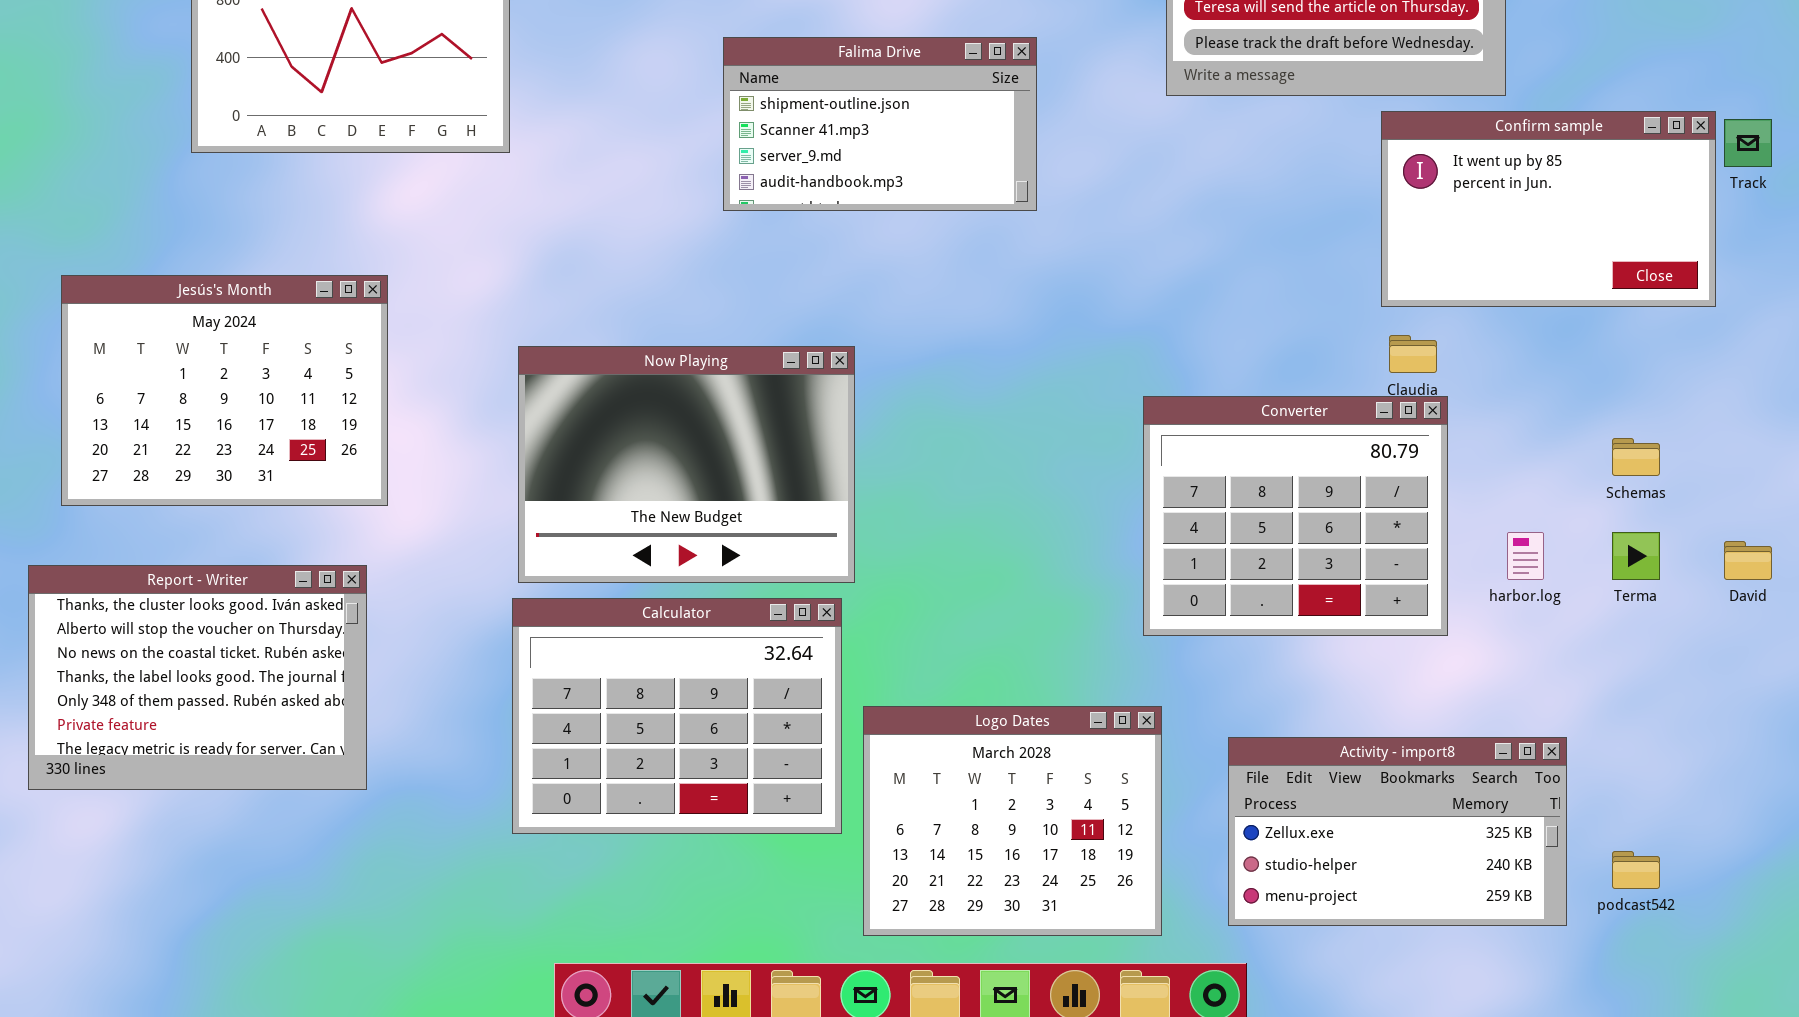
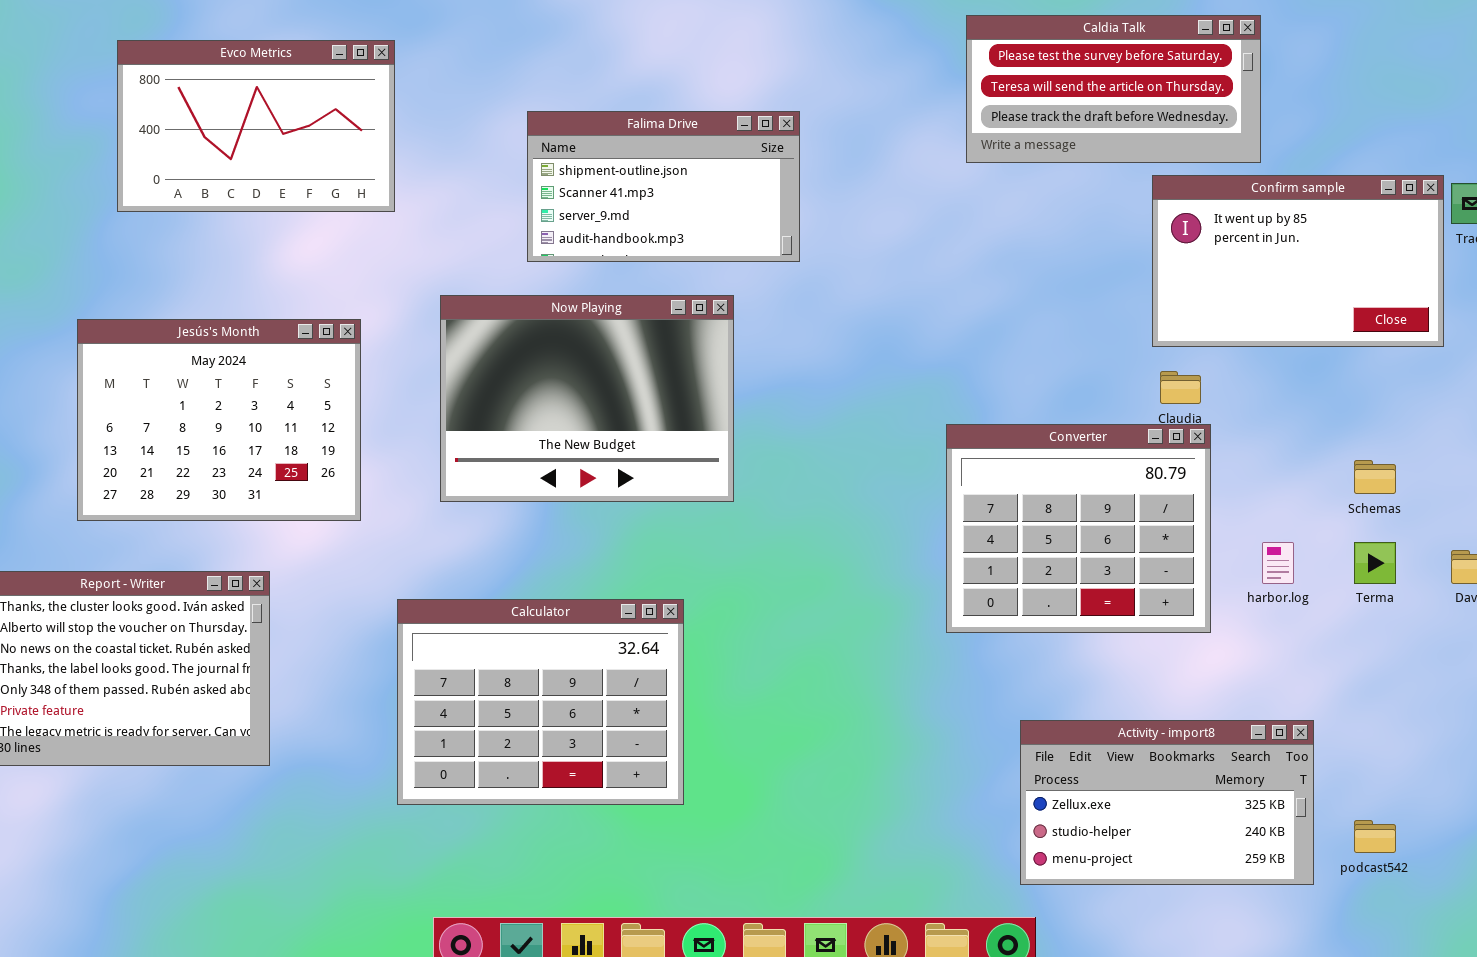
Falima Drive: [723,37,1037,211] -> [527,111,800,262], moved
Jesús's Month: [61,275,388,506] -> [77,319,361,521], moved
Now Playing: [518,346,855,583] -> [440,295,734,502], moved
Logo Dates: [863,706,1162,936] -> none, closed

